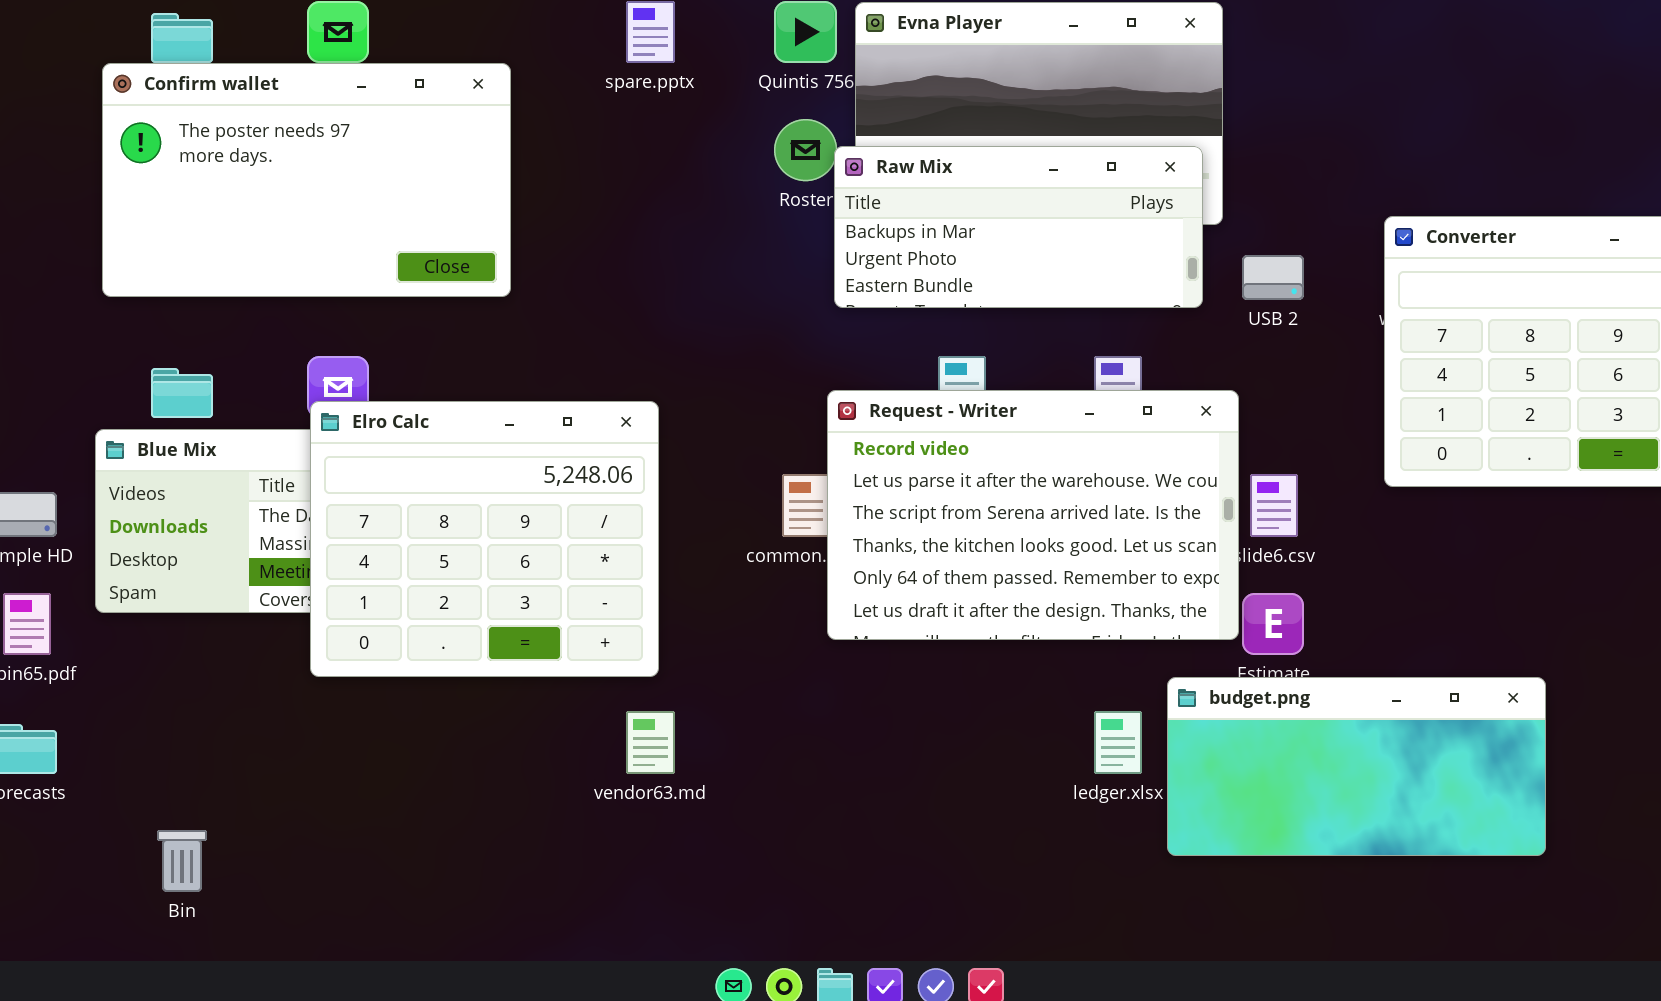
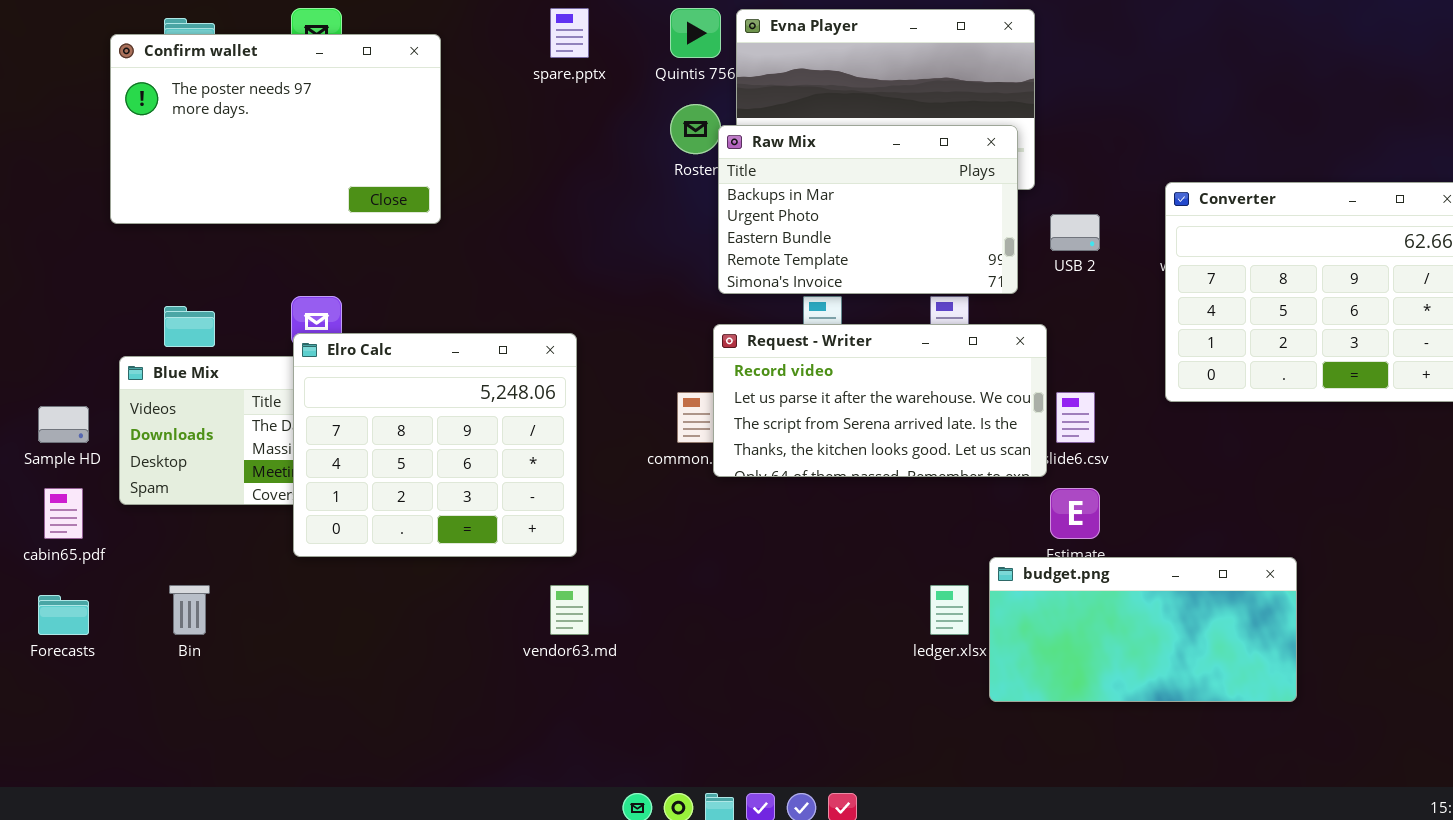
Confirm wallet: [102,63,511,297] -> [110,34,441,224], moved
Raw Mix: [834,146,1203,308] -> [718,125,1018,294], resized
Request - Writer: [827,390,1239,640] -> [713,324,1047,477], resized
Bin: [157,830,207,892] -> [169,585,210,635], moved

